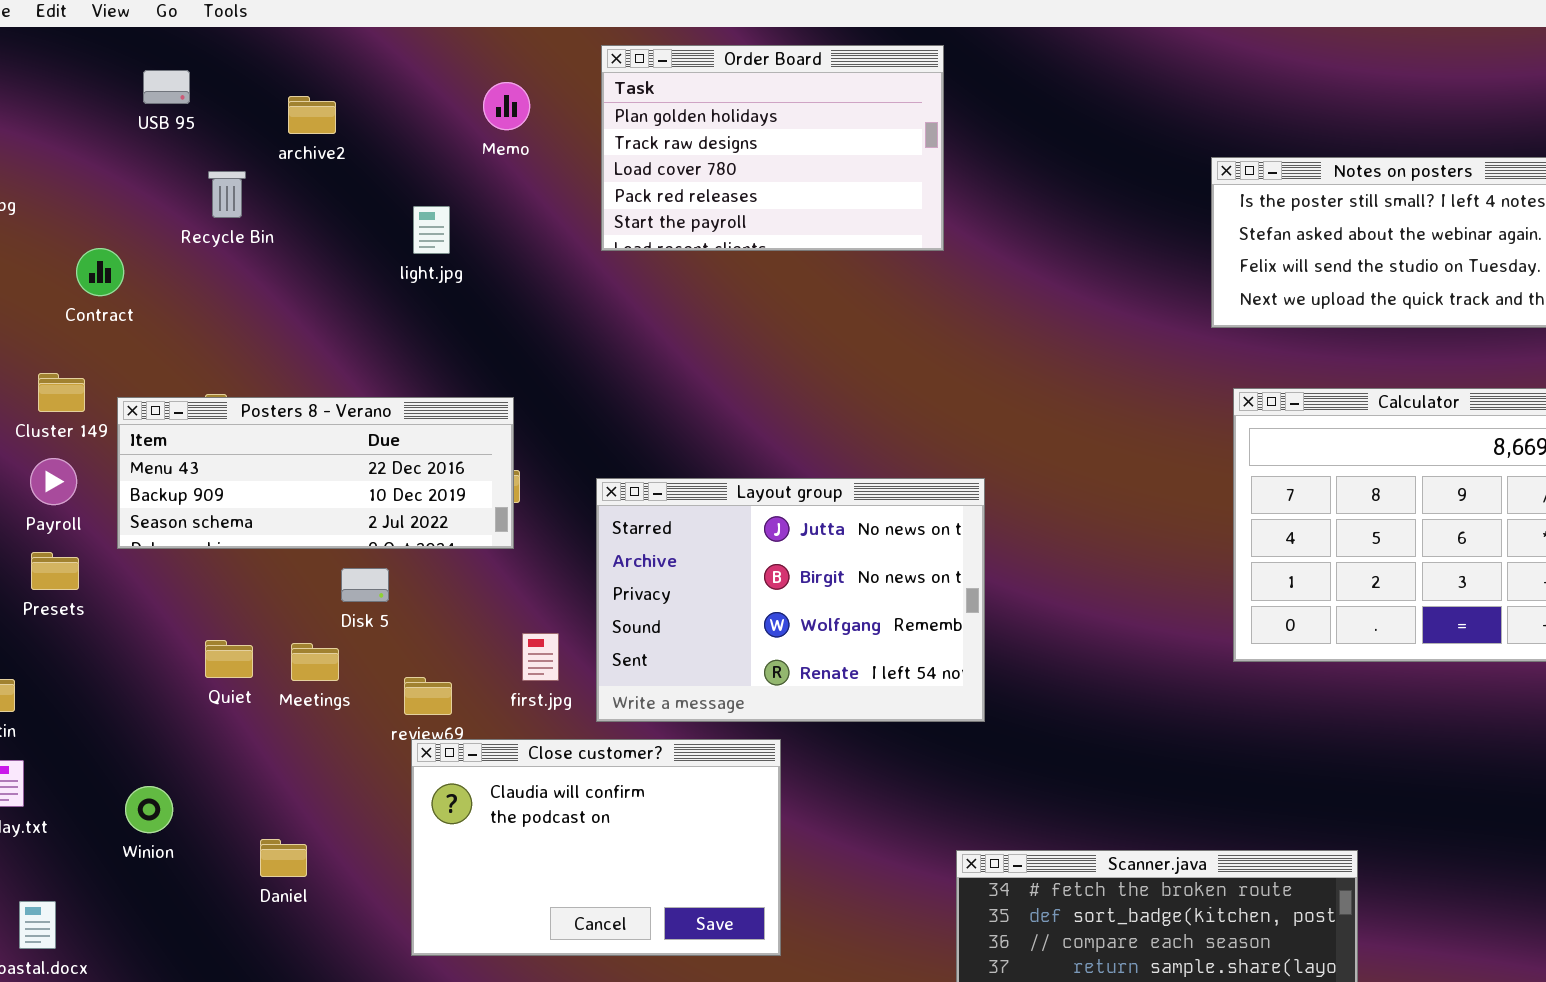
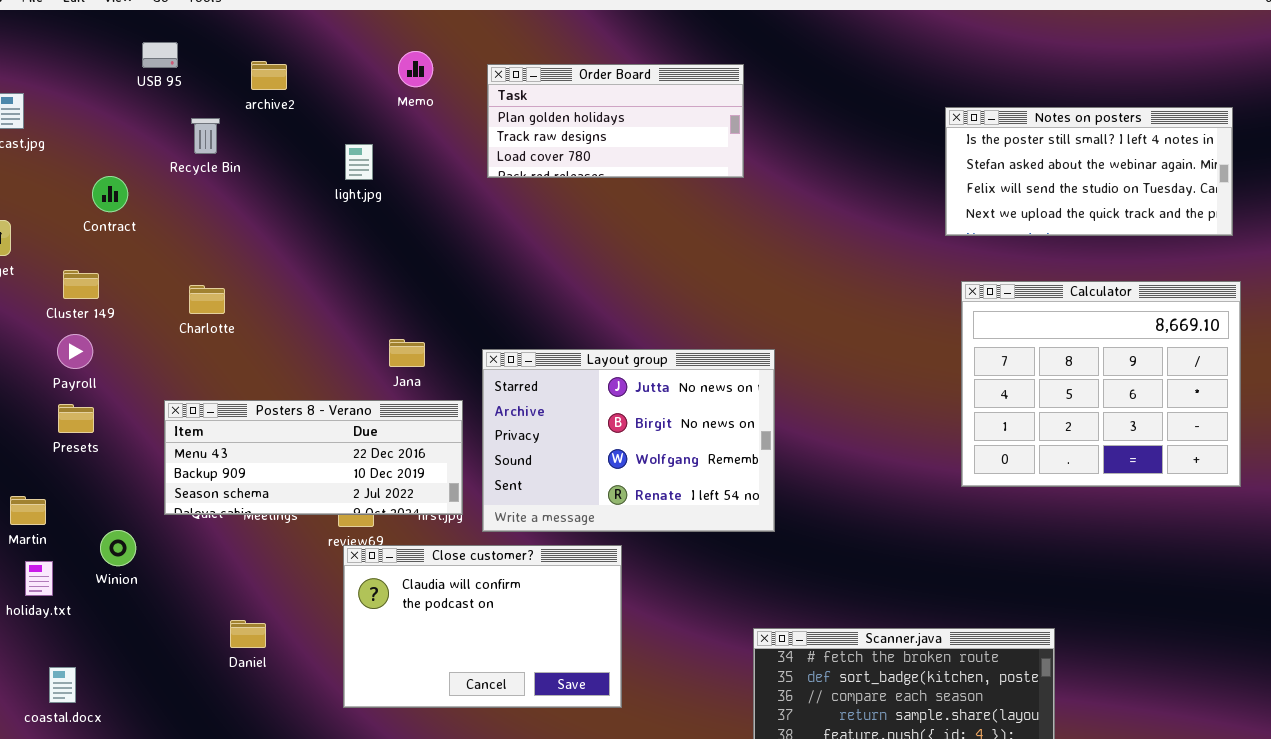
Order Board: [601,45,944,251] -> [487,64,744,178], resized
Posters 8 - Verano: [117,397,514,549] -> [164,400,463,515], moved
Winion: [125,786,173,833] -> [100,530,136,566], moved

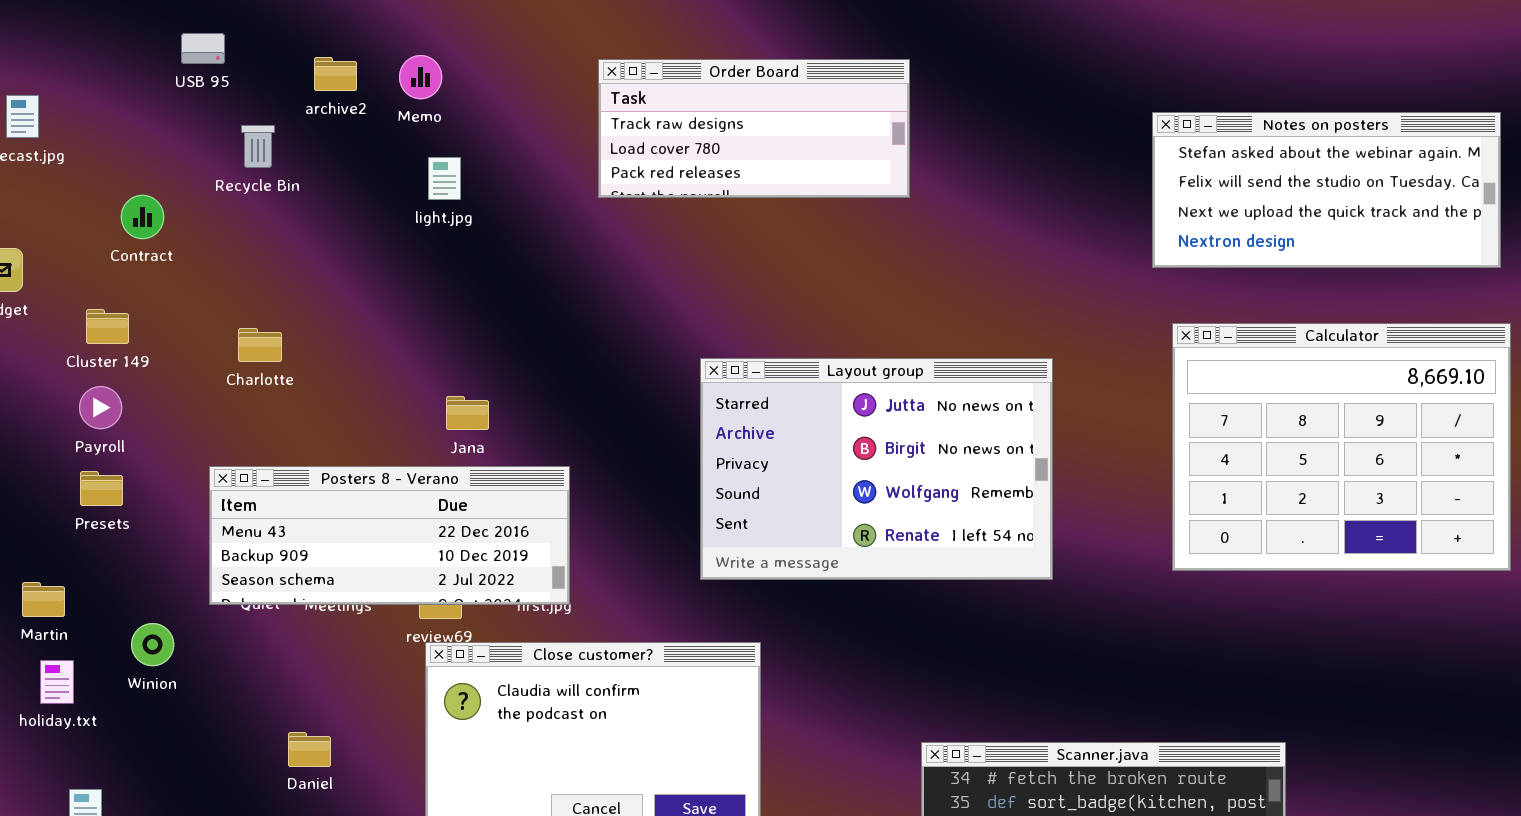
Memo: [398,51,433,87] -> [399,55,442,99], moved
Order Board: [487,64,744,178] -> [598,59,910,198], scrolled down 1 row
Notes on posters: [945,107,1233,236] -> [1152,112,1501,268], scrolled down 1 row
Jana: [389,339,425,367] -> [446,396,489,430], moved
Layout group: [482,349,775,532] -> [700,358,1053,580], moved

